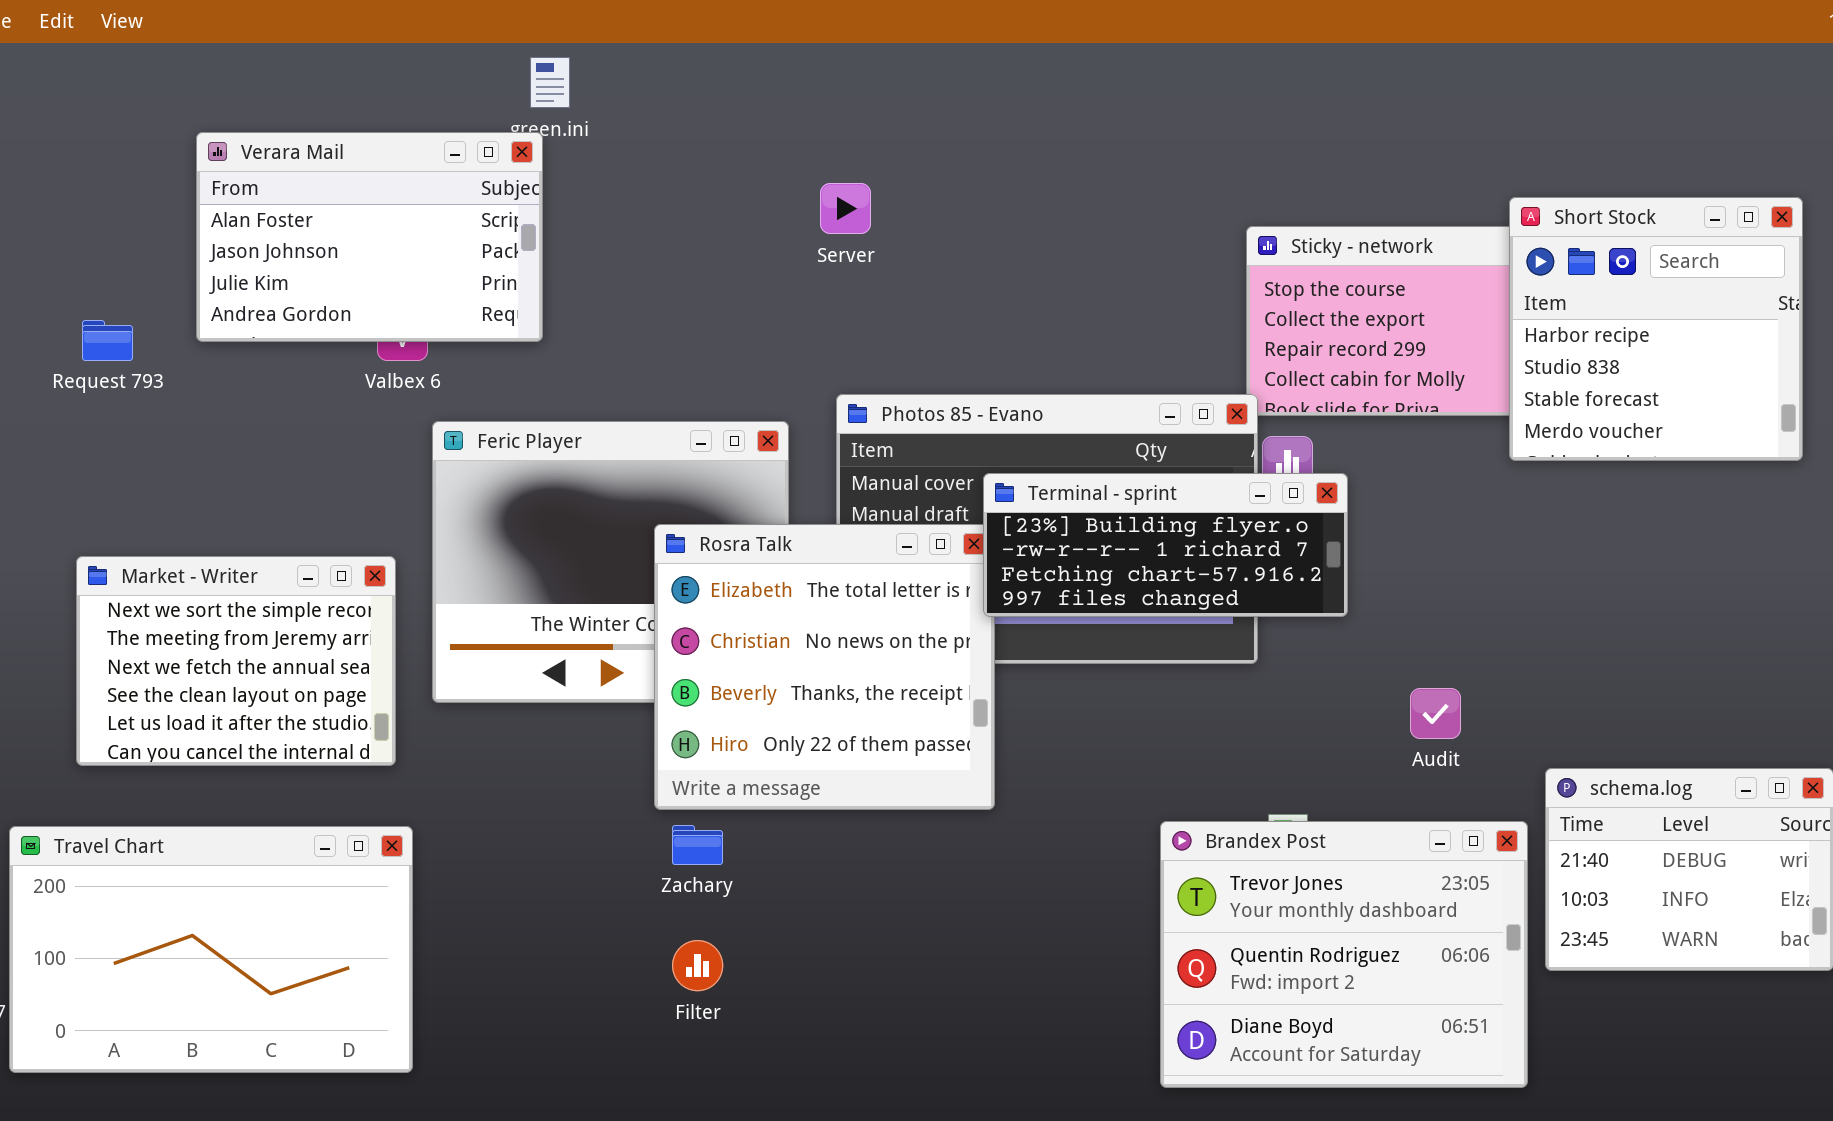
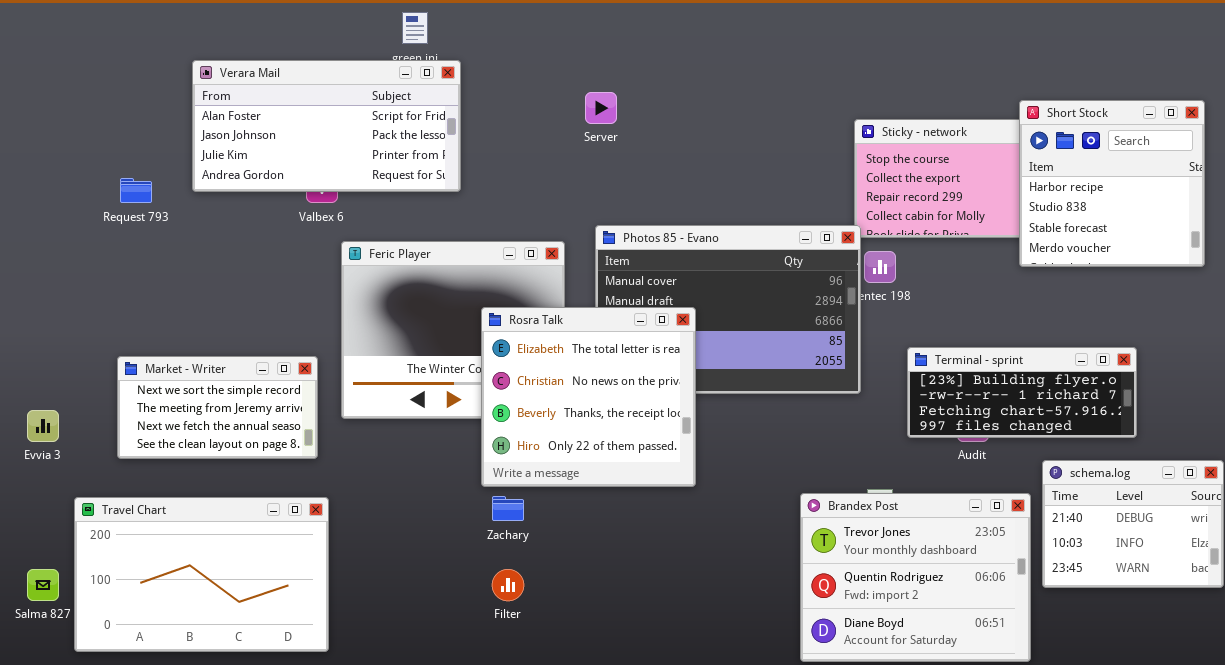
Verara Mail: [196,132,543,342] -> [192,60,461,192], resized
Terminal - sprint: [983,473,1348,617] -> [907,347,1137,438], moved
Market - Writer: [76,556,396,766] -> [117,356,318,459], resized

